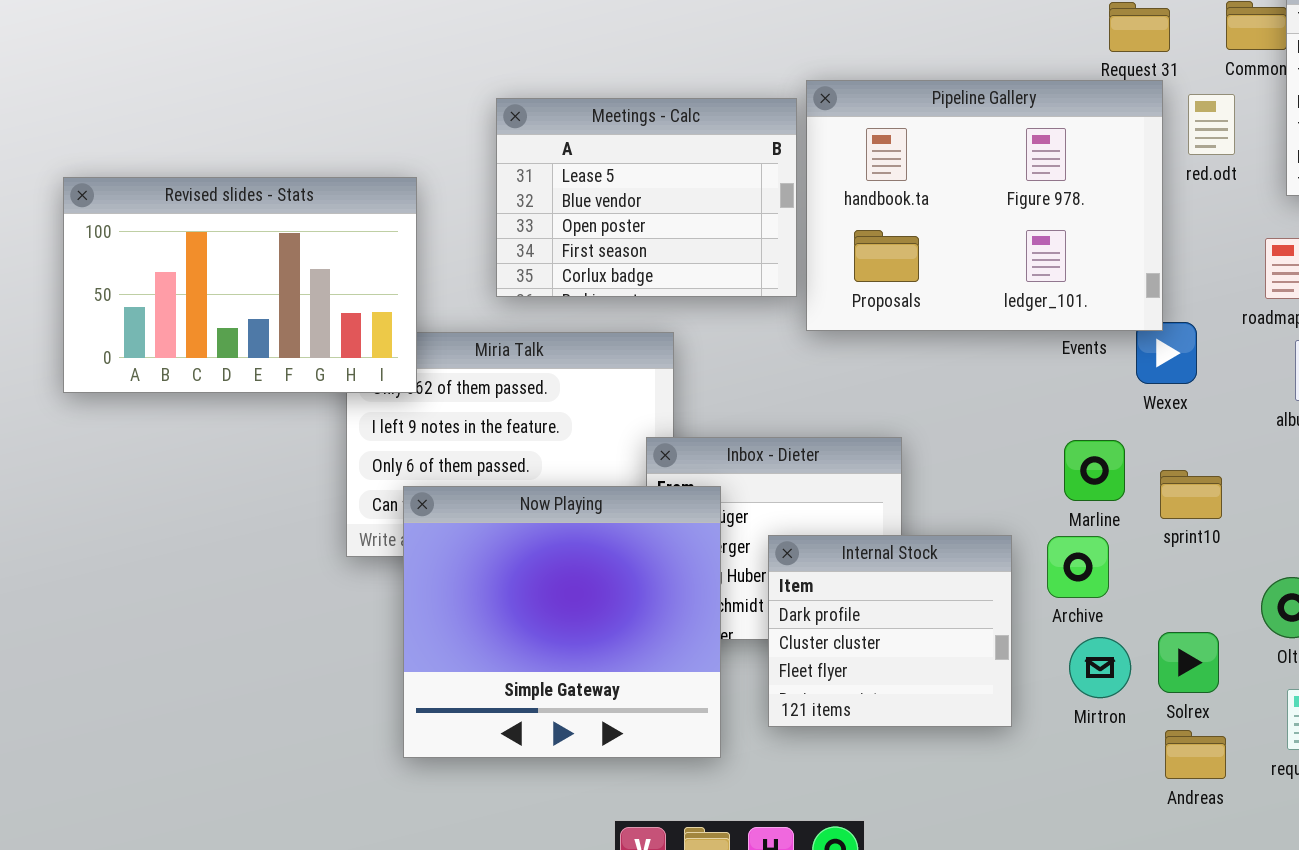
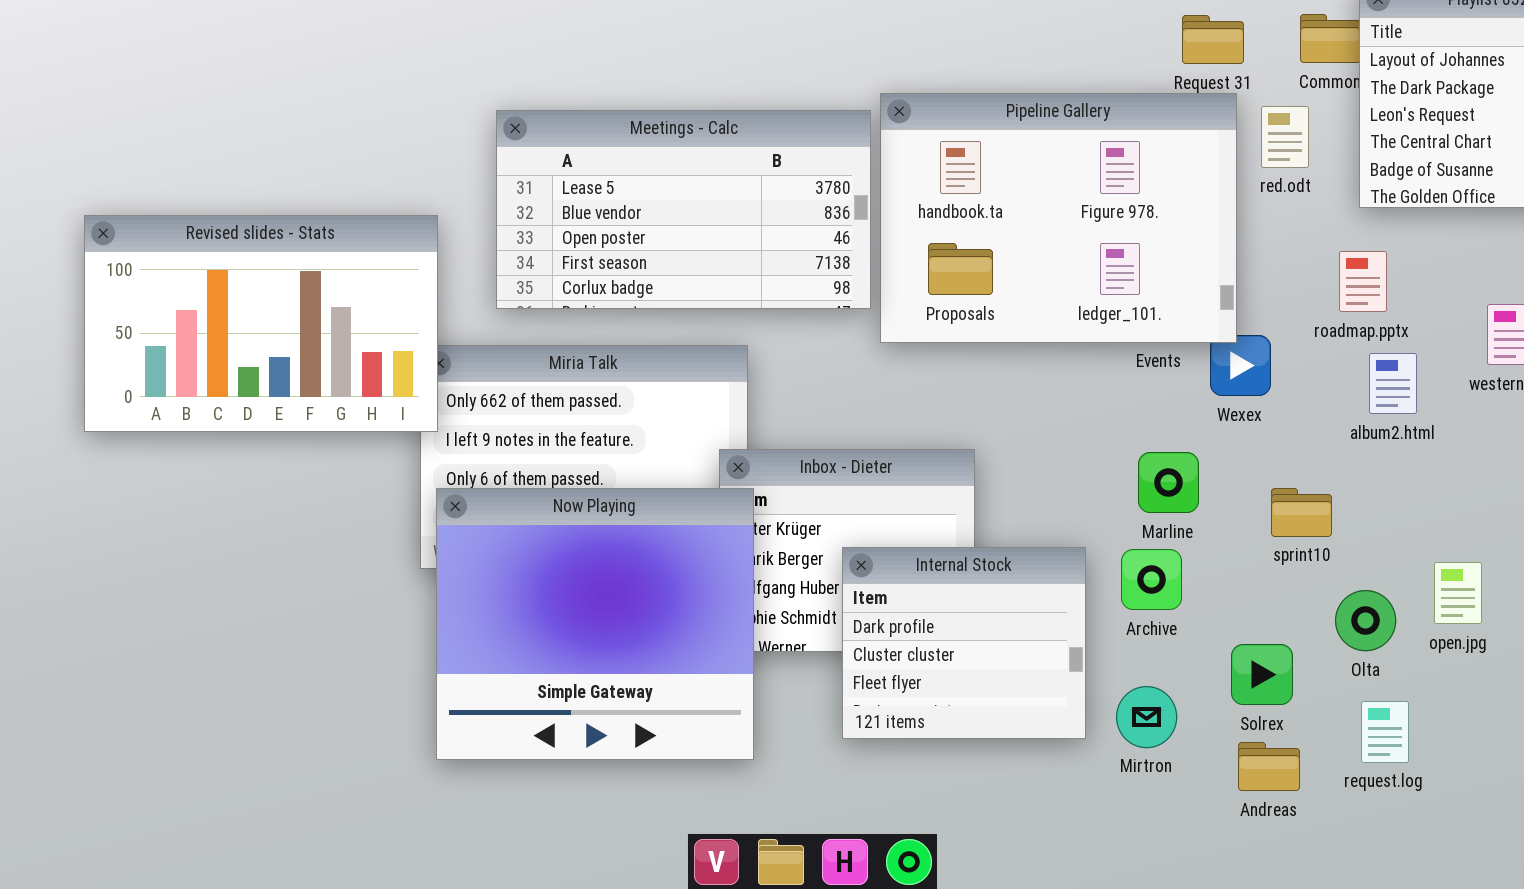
Meetings - Calc: [496,98,797,297] -> [496,110,871,309], resized
Revised slides - Stats: [63,177,417,393] -> [84,215,438,432], moved
sprint10: [1160,470,1222,519] -> [1271,488,1332,537], moved
Now Playing: [403,486,721,758] -> [436,488,754,760], moved
Mirtron: [1069,637,1131,698] -> [1116,686,1177,748], moved

